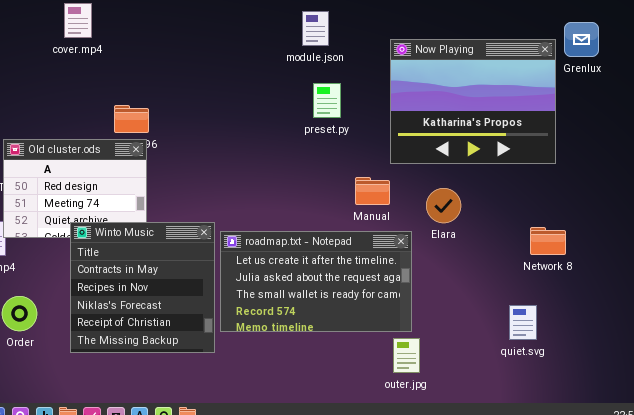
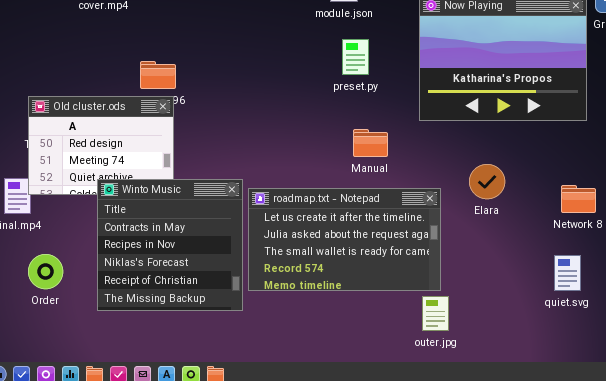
Manual: [355,177,390,205] -> [353,129,388,157], moved
Elara: [426,188,461,223] -> [469,164,505,199], moved
quiet.svg: [509,305,537,340] -> [554,255,581,291], moved

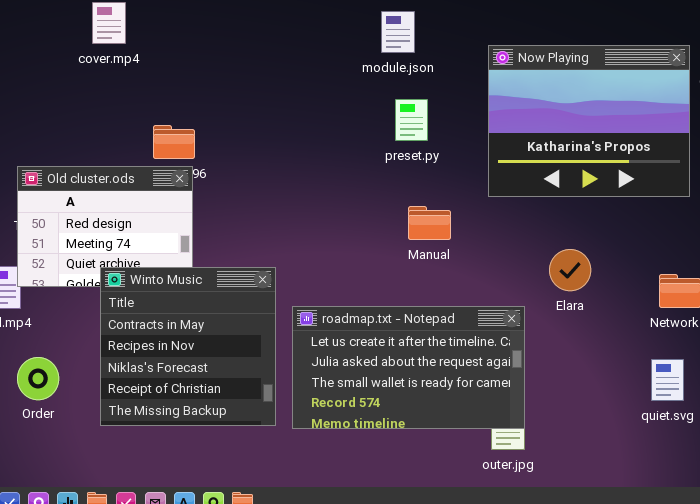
roadmap.txt - Notepad: [248,188,441,291] -> [292,306,525,429], moved

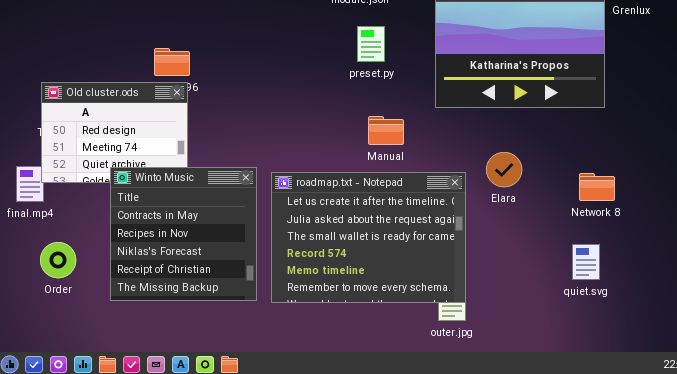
roadmap.txt - Notepad: [292,306,525,429] -> [271,172,466,303], resized

